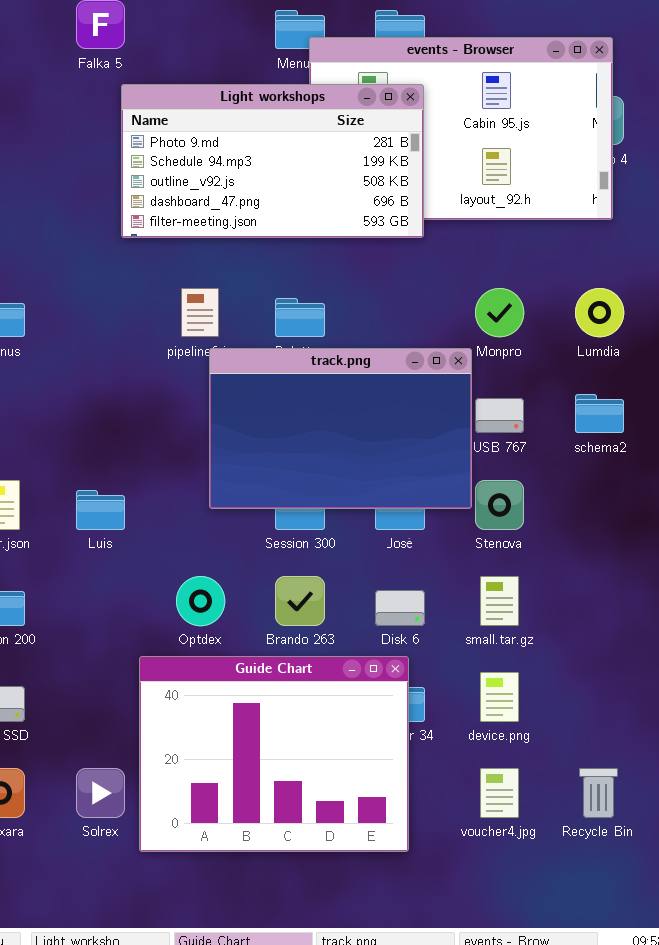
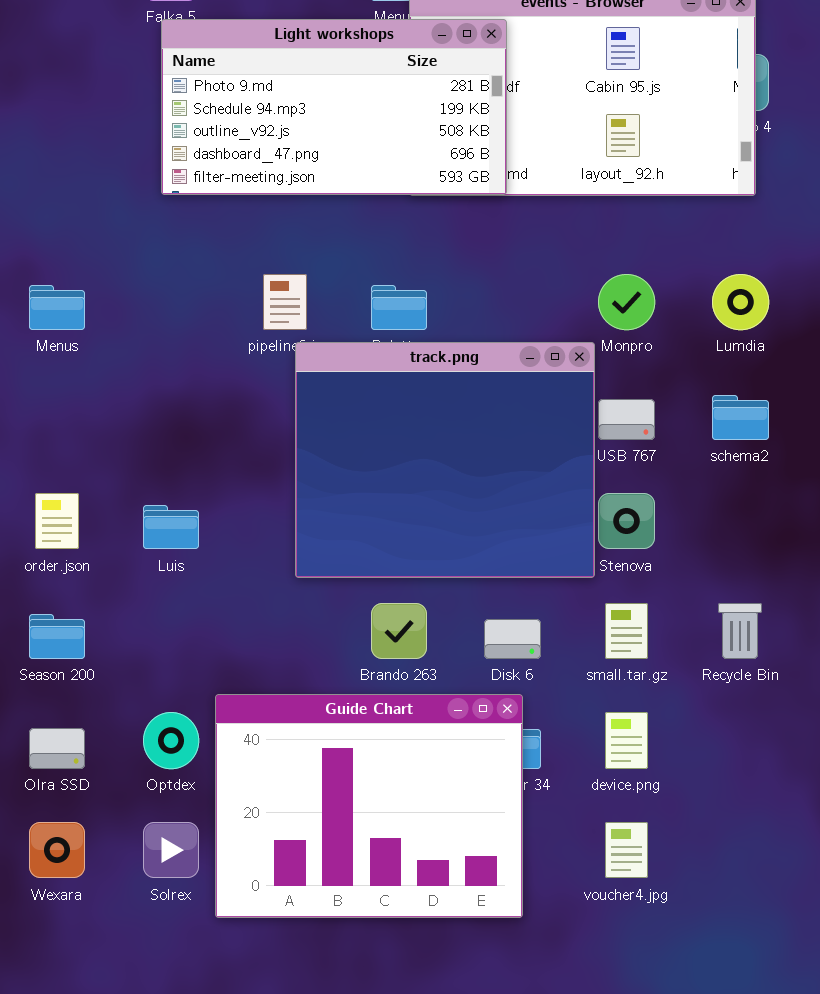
Light workshops: [121,84,424,238] -> [161,19,507,195], moved
track.png: [209,348,472,509] -> [295,342,595,578], resized
Optdex: [176,576,225,626] -> [143,712,199,769], moved
Recycle Bin: [579,768,618,818] -> [718,603,762,659], moved

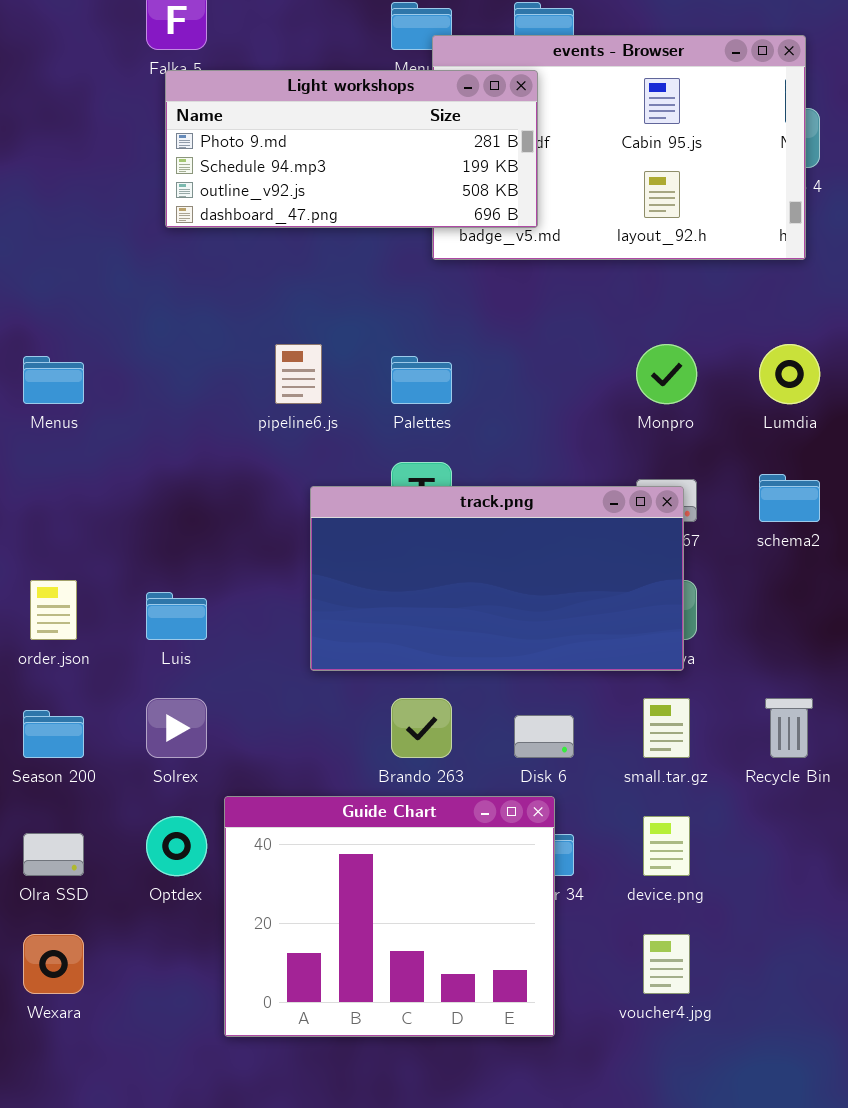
Light workshops: [161,19,507,195] -> [165,70,538,228], resized
track.png: [295,342,595,578] -> [310,486,684,671], resized
Solrex: [143,822,199,878] -> [146,698,207,758], moved

